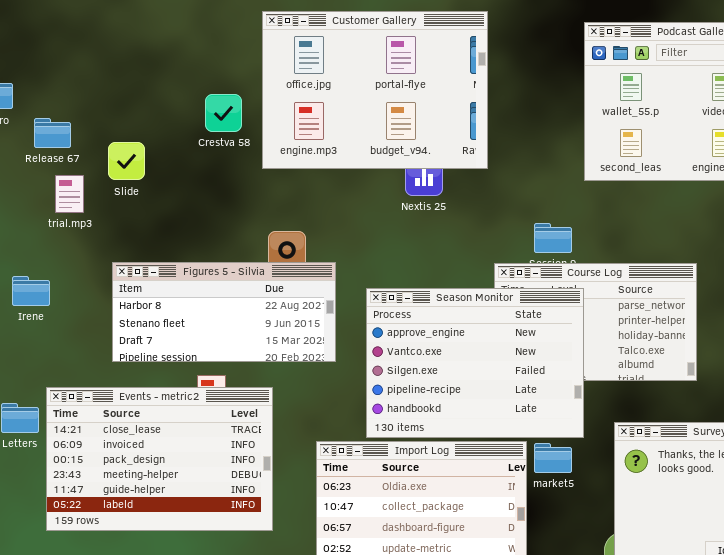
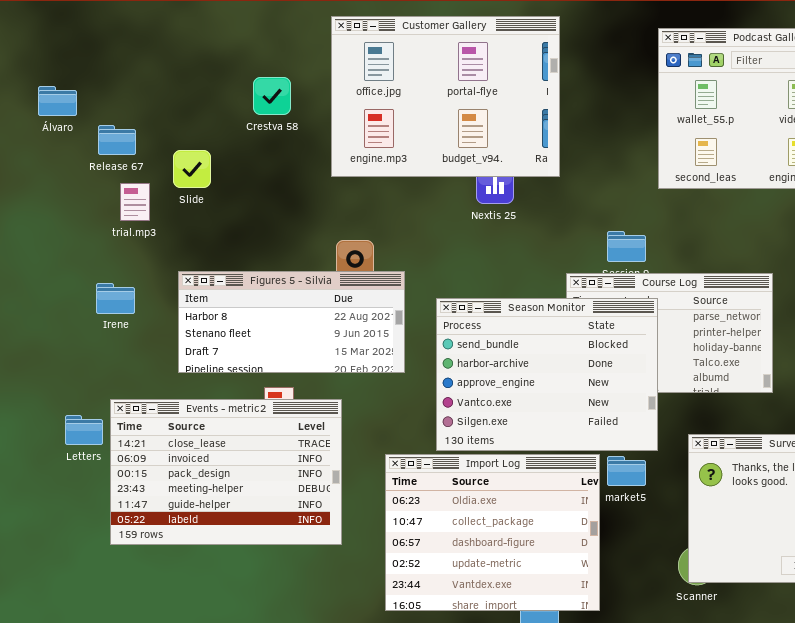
Crestva 58: [205,94,242,132] -> [253,77,291,115], moved
Irene: [12,276,50,306] -> [96,283,135,314], moved
Season Monitor: [366,288,584,438] -> [436,298,658,451], scrolled up 2 rows

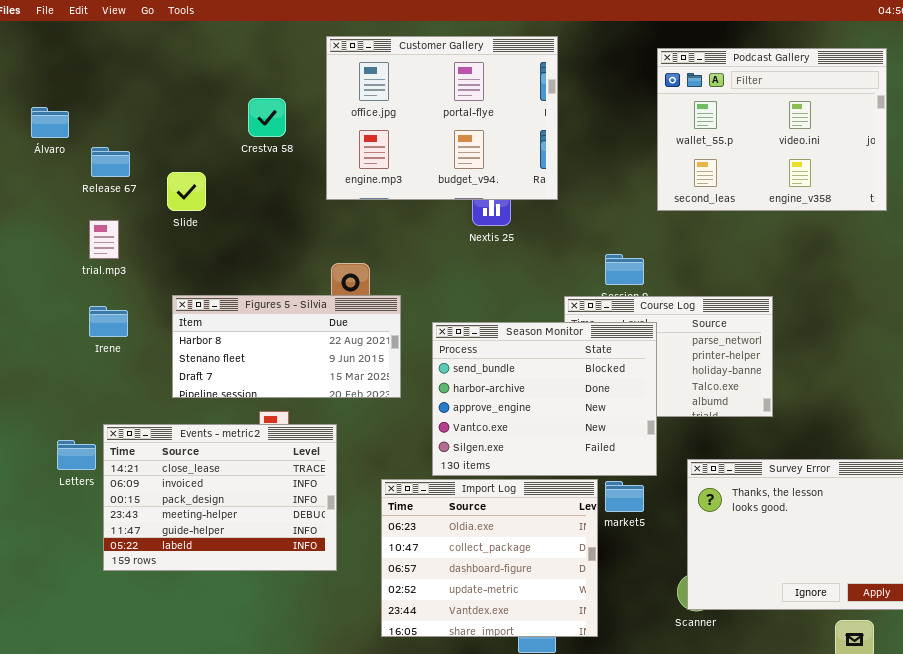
trial.mp3: [120,183,150,221] -> [89,220,119,259], moved

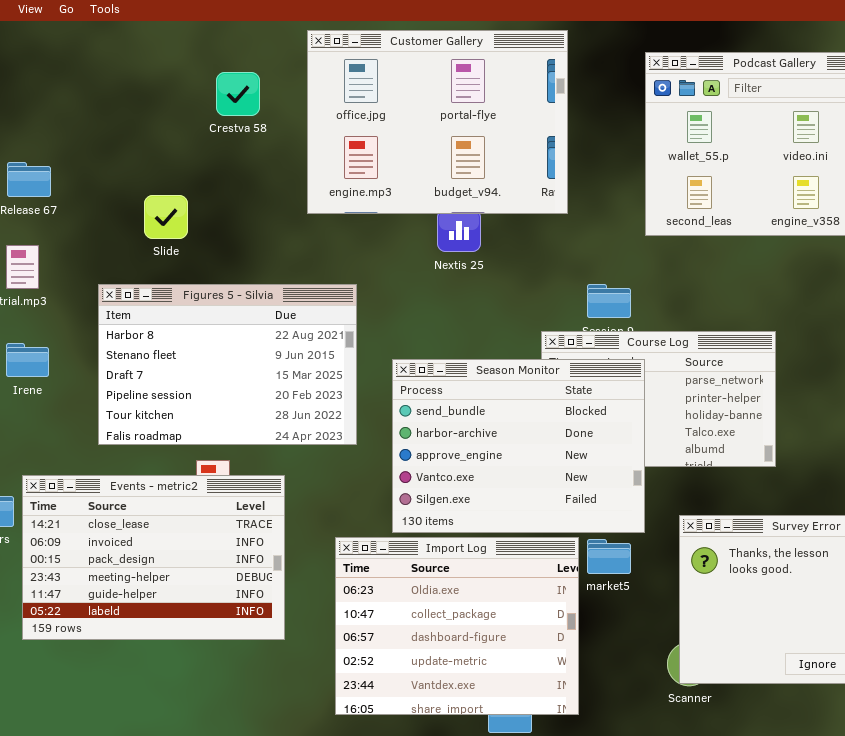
Customer Gallery: [326,36,558,200] -> [307,30,568,214], moved
Crestva 58: [248,98,286,137] -> [216,72,260,116], moved
Slide: [167,172,206,211] -> [144,195,188,239], moved
Figures 5 - Silvia: [172,295,401,398] -> [98,284,357,445], resized

